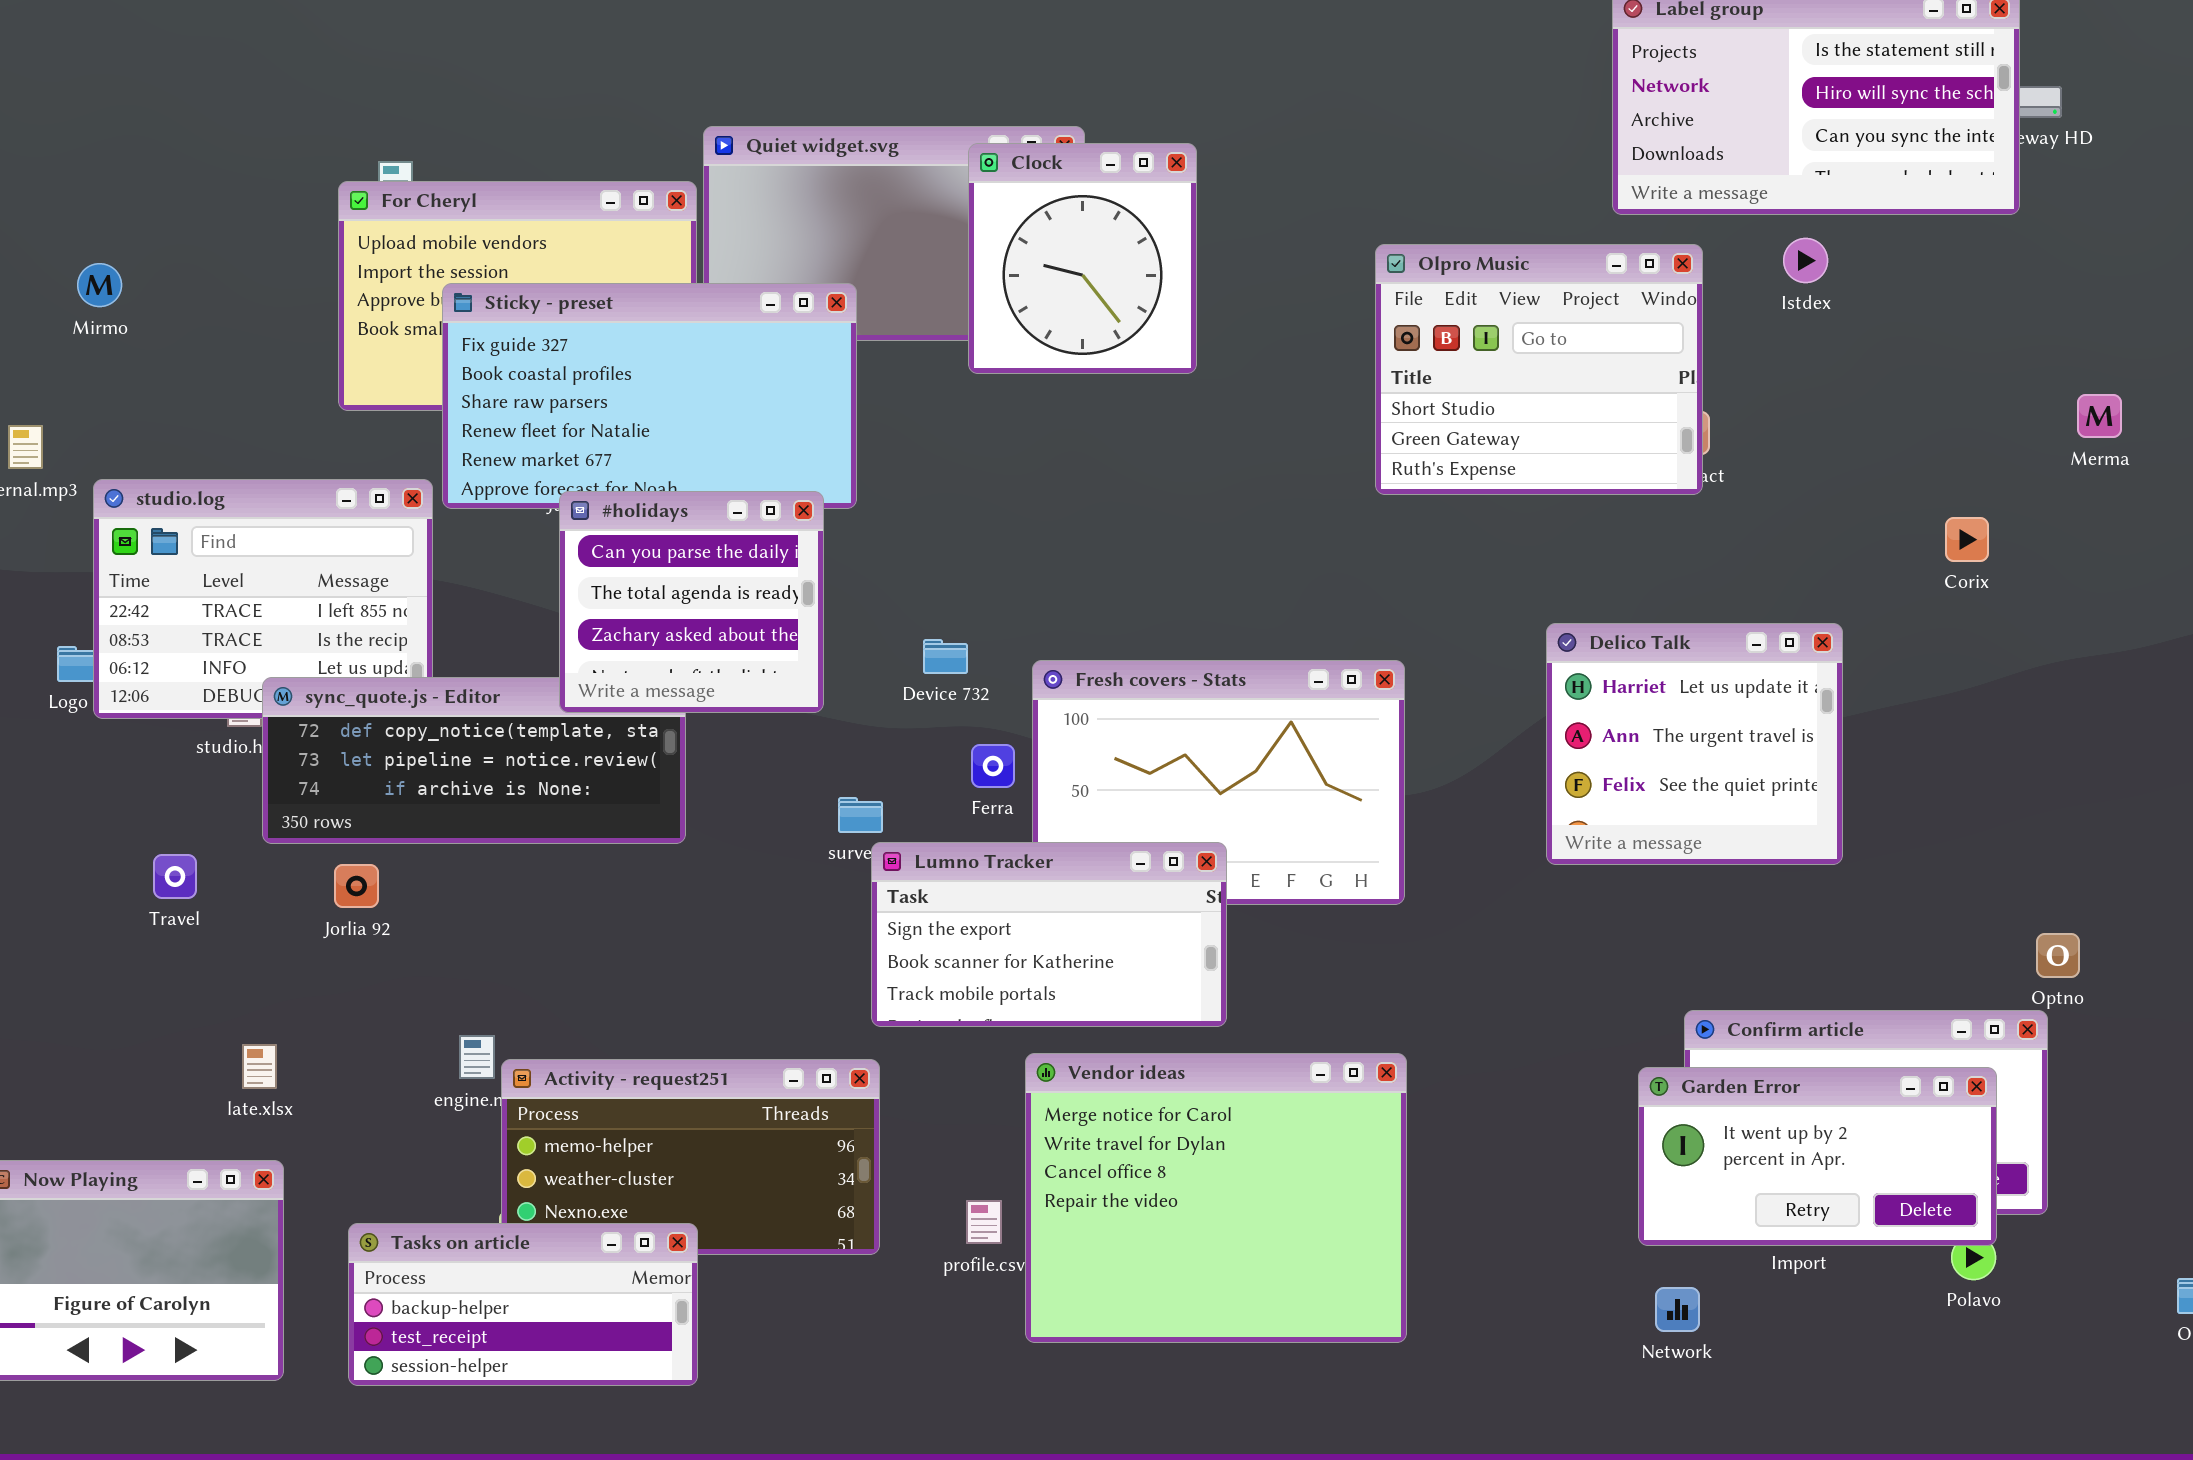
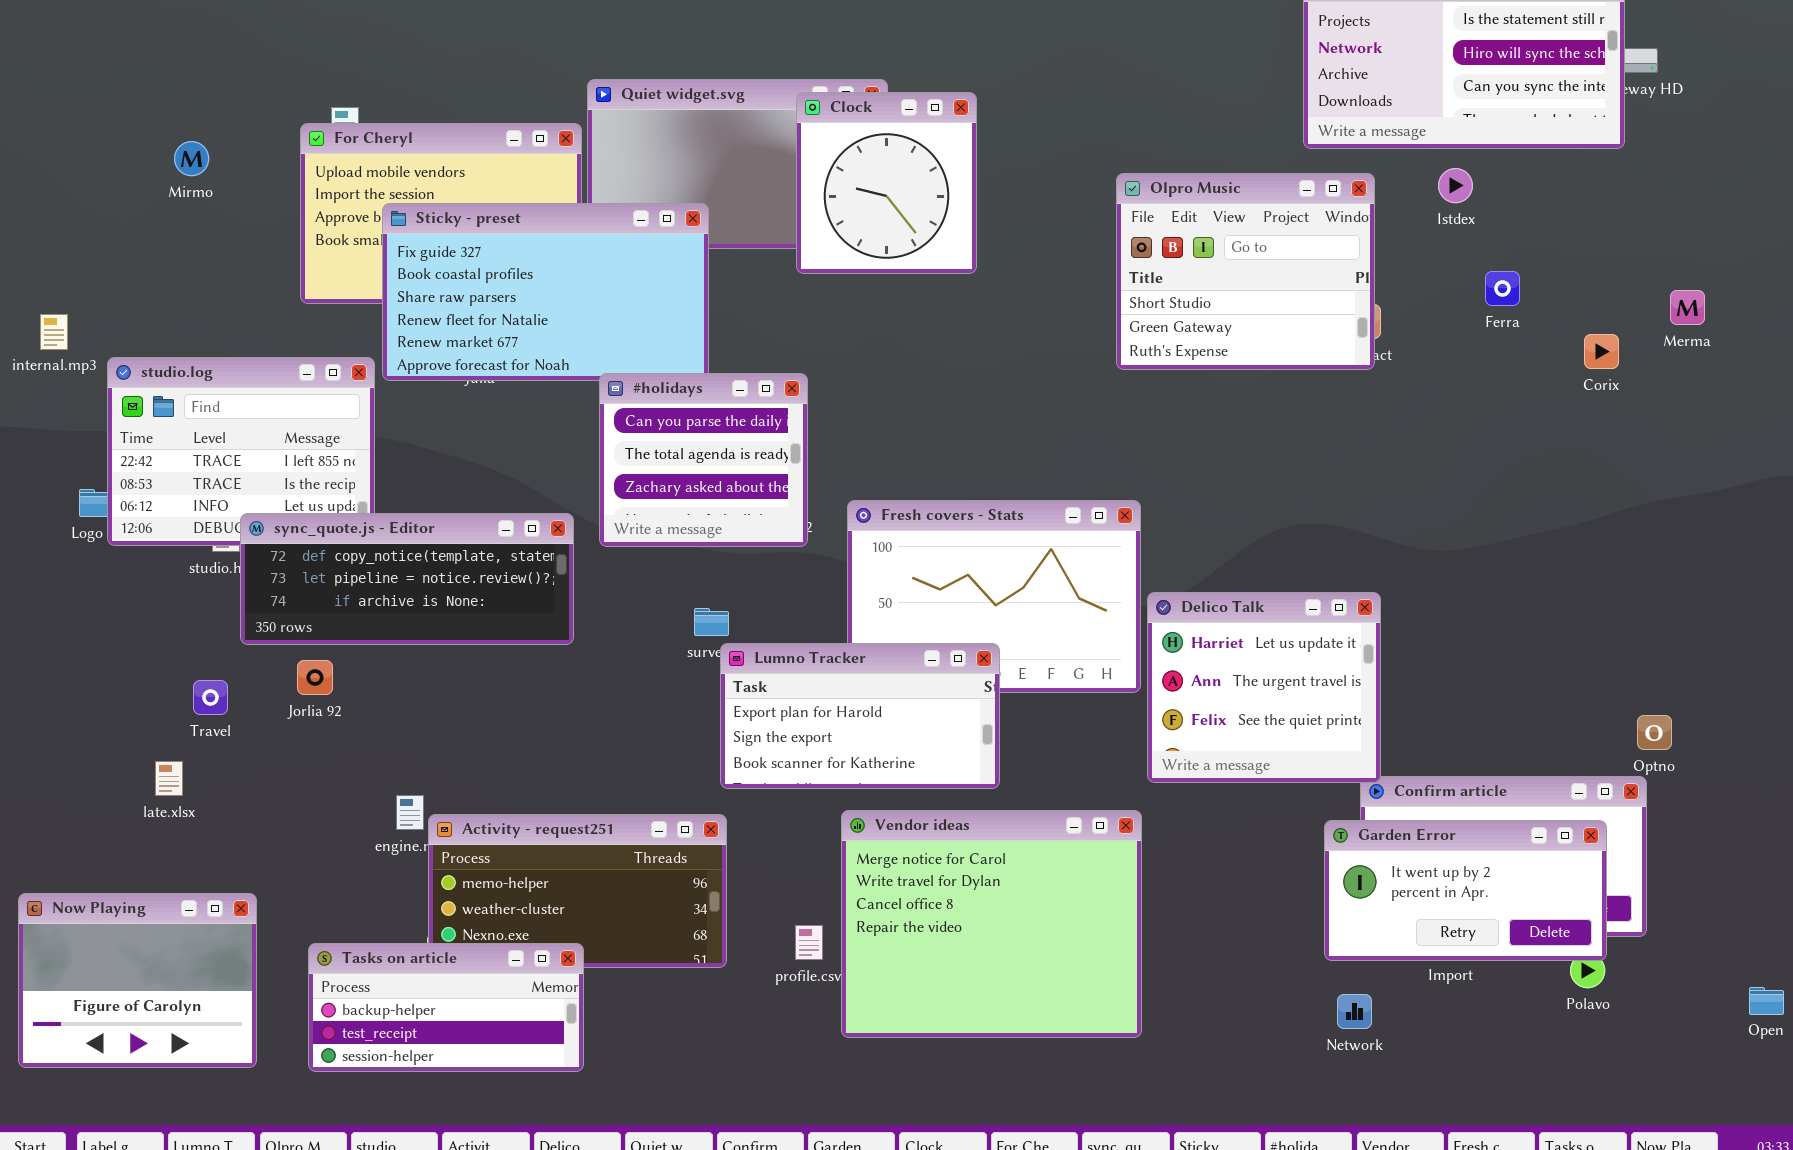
Mirmo: [77,263,122,307] -> [174,141,209,176], moved
#holidays: [559,491,824,713] -> [599,373,808,547], moved
Corix: [1945,517,1989,562] -> [1584,334,1619,369], moved
Delico Talk: [1546,623,1843,865] -> [1147,592,1381,783], moved
Ferra: [971,744,1015,788] -> [1485,271,1520,306], moved
Lumno Tracker: [871,842,1227,1027] -> [720,643,1000,789], scrolled up 1 row
Travel: [153,854,197,899] -> [193,680,228,715], moved
late.xlsx: [242,1044,277,1089] -> [155,761,183,796], moved

